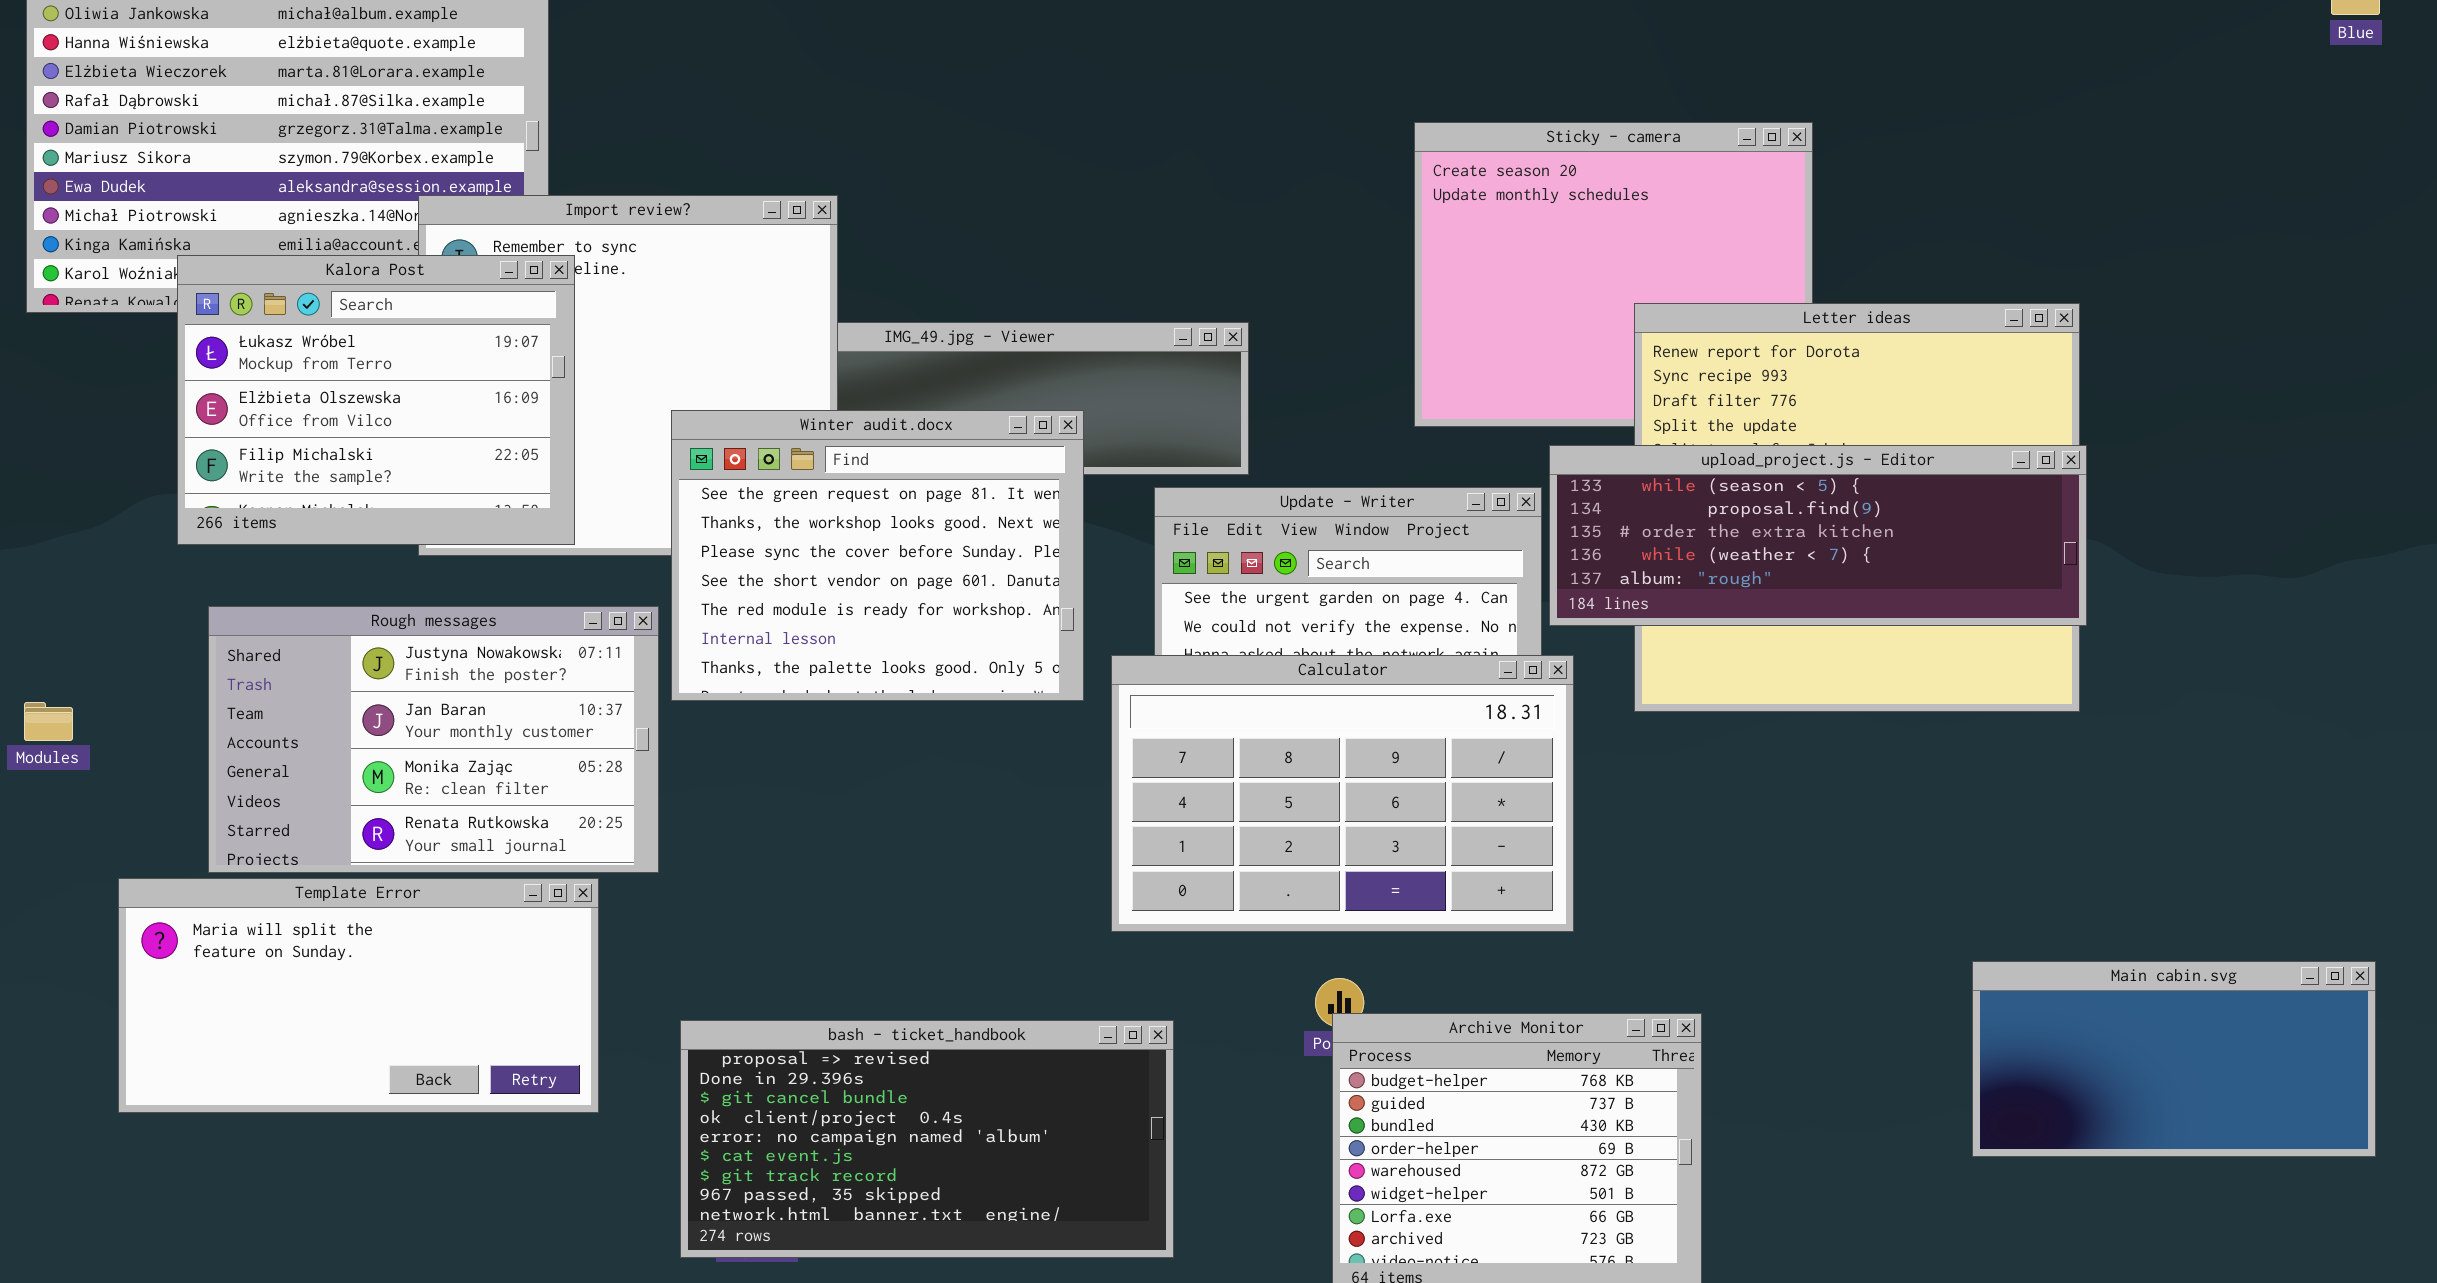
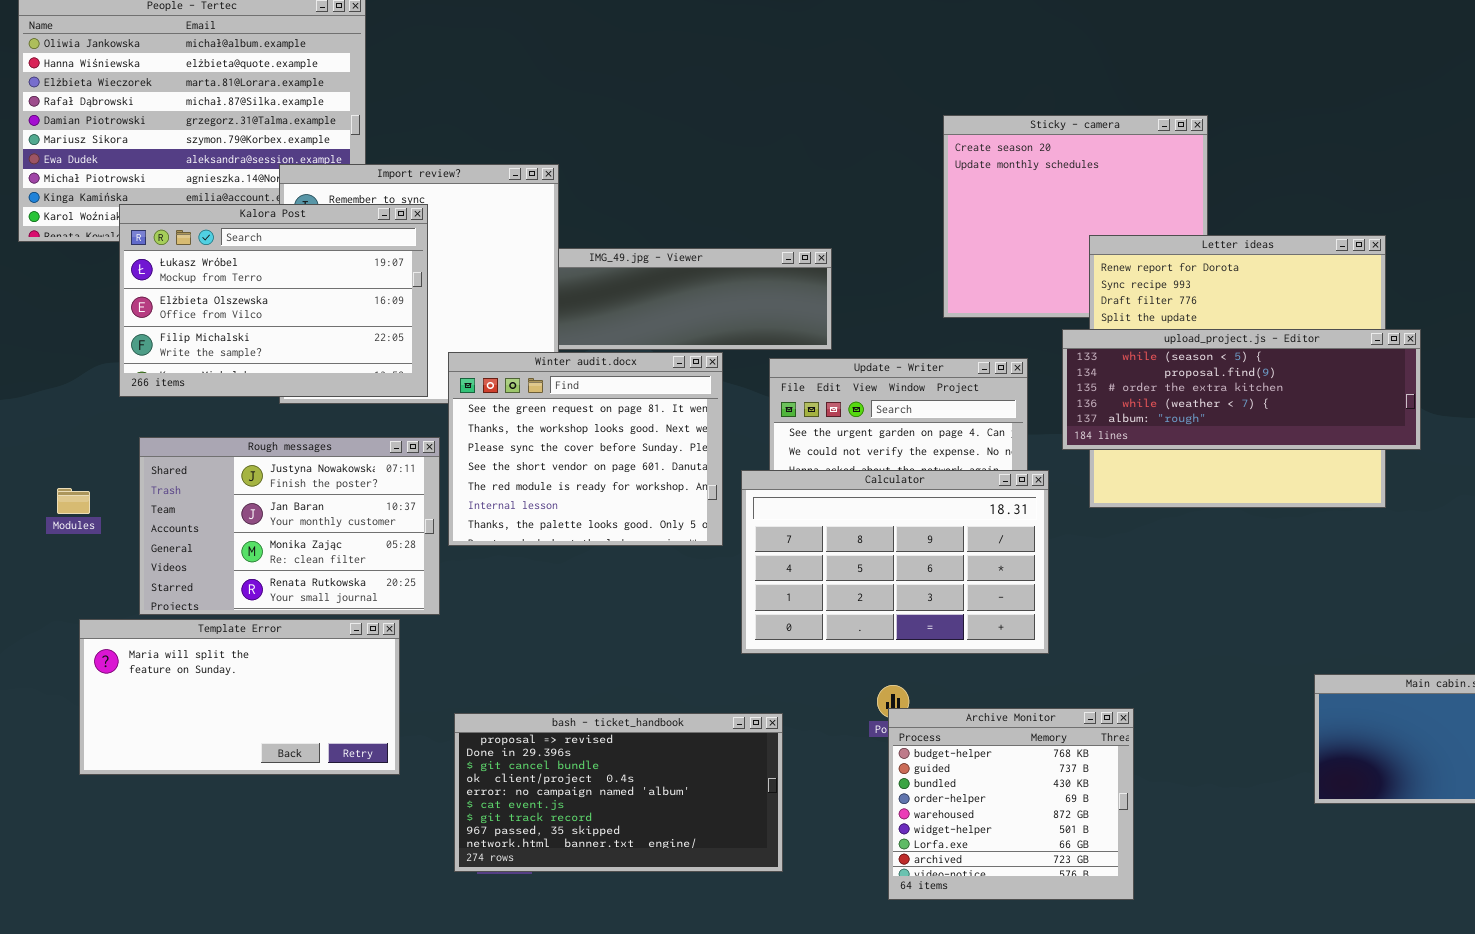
Kalora Post: [177,255,575,545] -> [119,204,428,397], resized
Winter audit.docx: [671,410,1084,701] -> [448,352,723,546], moved
upload_project.js - Editor: [1549,445,2087,626] -> [1062,329,1421,450], moved
Modules: [24,702,73,741] -> [57,488,90,514], moved

